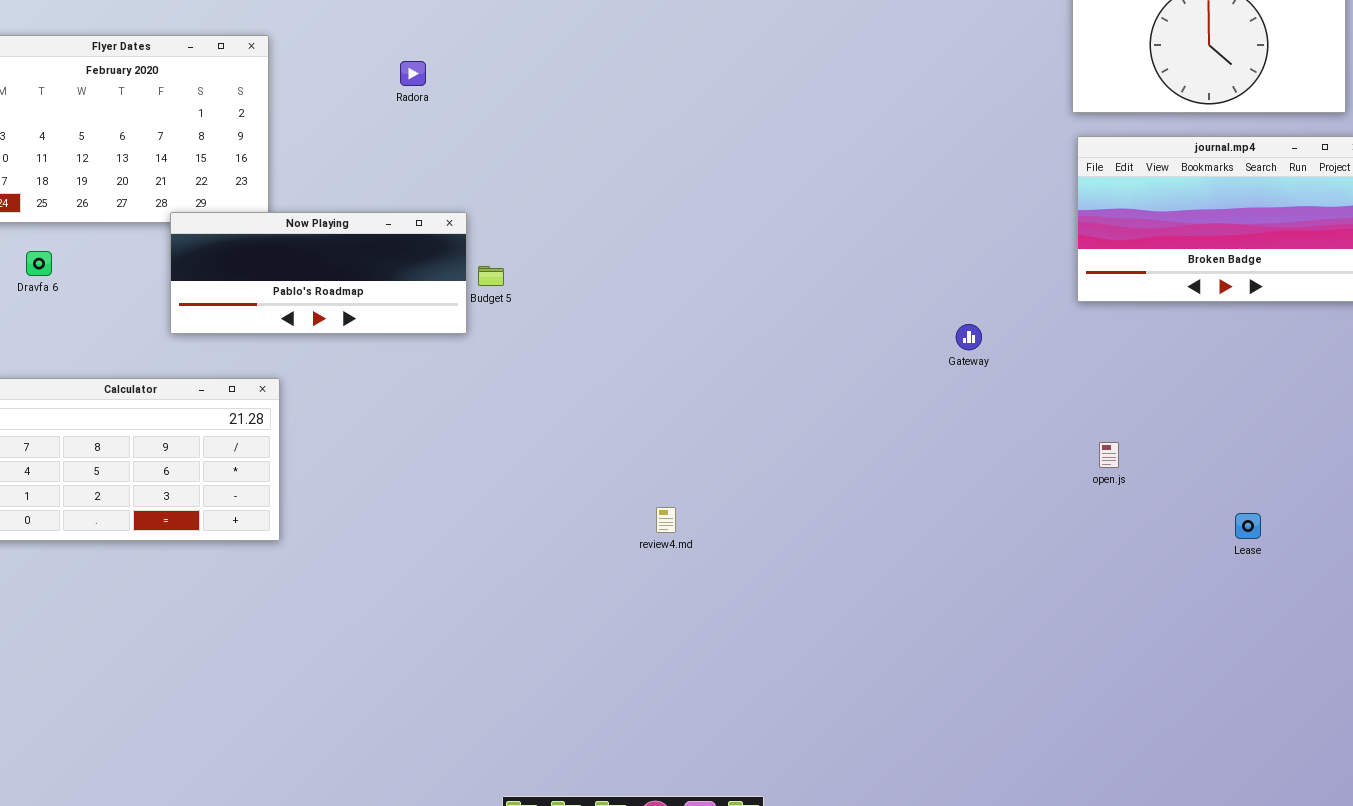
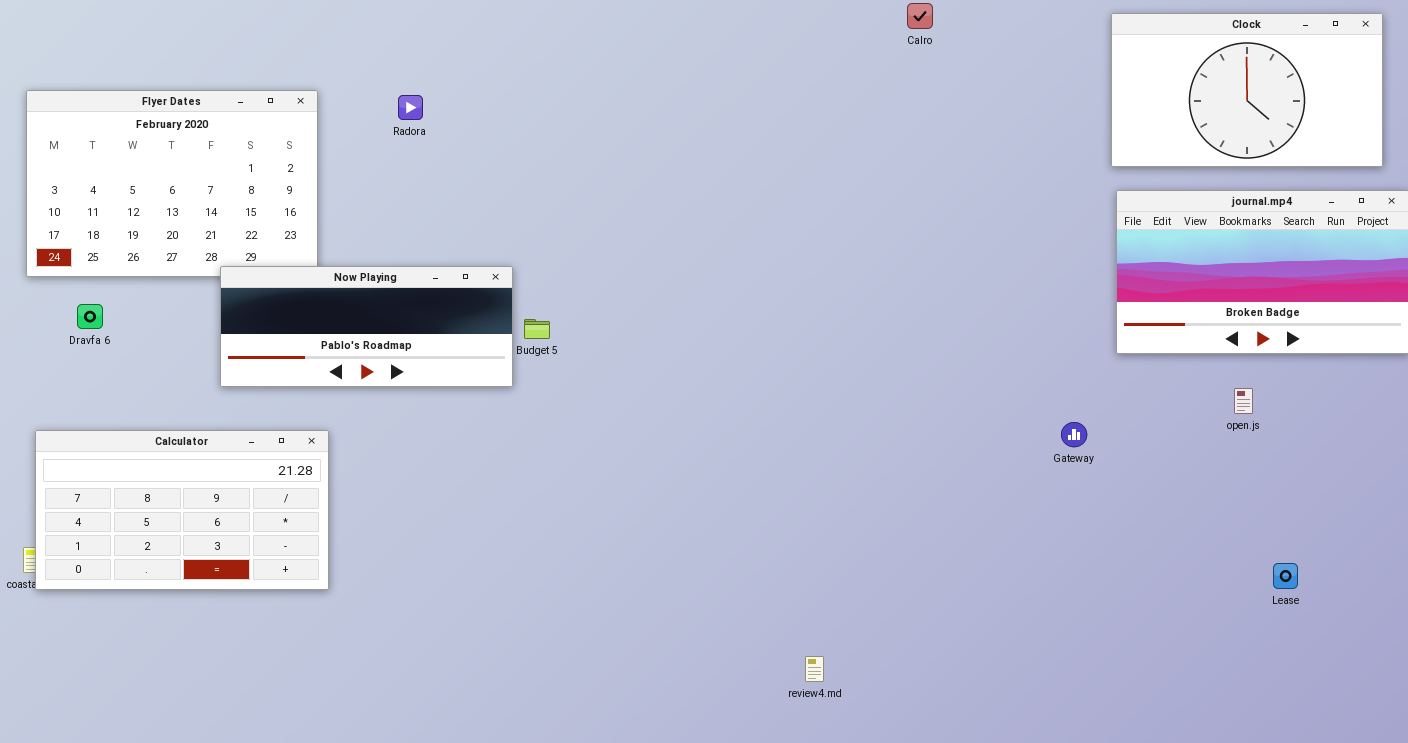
Radora: [400,61,426,86] -> [398,95,423,120], moved
Gateway: [956,324,982,350] -> [1061,422,1087,447], moved
open.js: [1099,442,1119,468] -> [1234,388,1253,414], moved
review4.md: [656,507,676,533] -> [805,656,824,682], moved

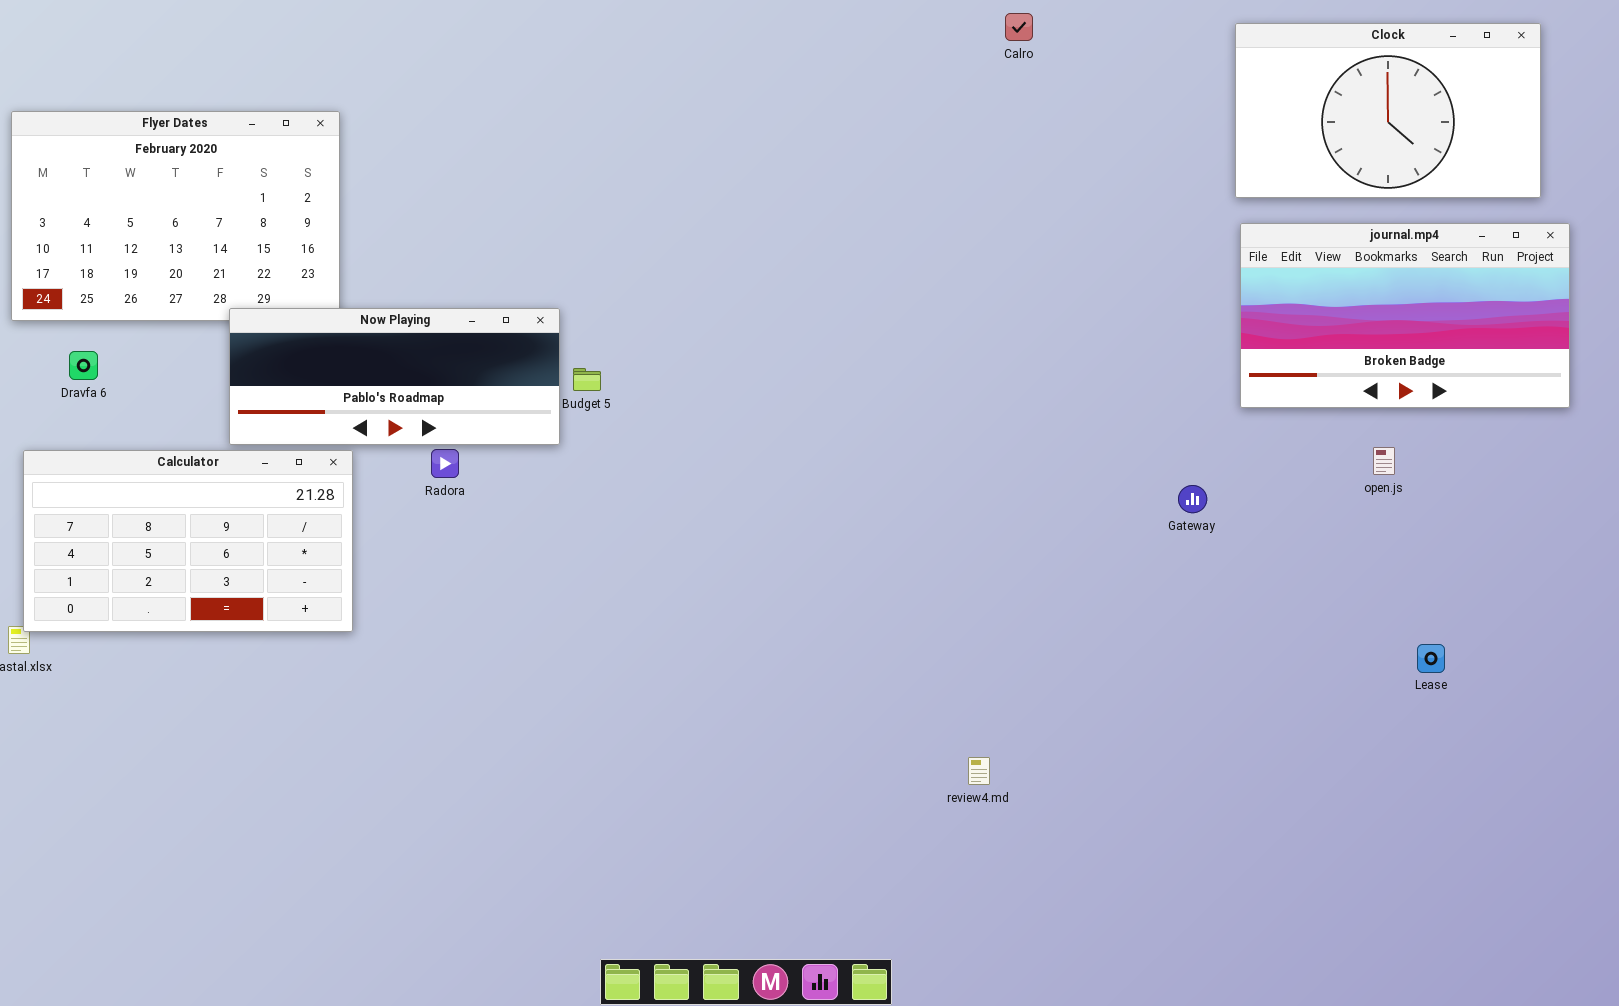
Radora: [398,95,423,120] -> [431,449,459,478], moved
Calculator: [35,430,329,590] -> [23,450,353,632], moved
review4.md: [805,656,824,682] -> [968,757,990,785], moved

